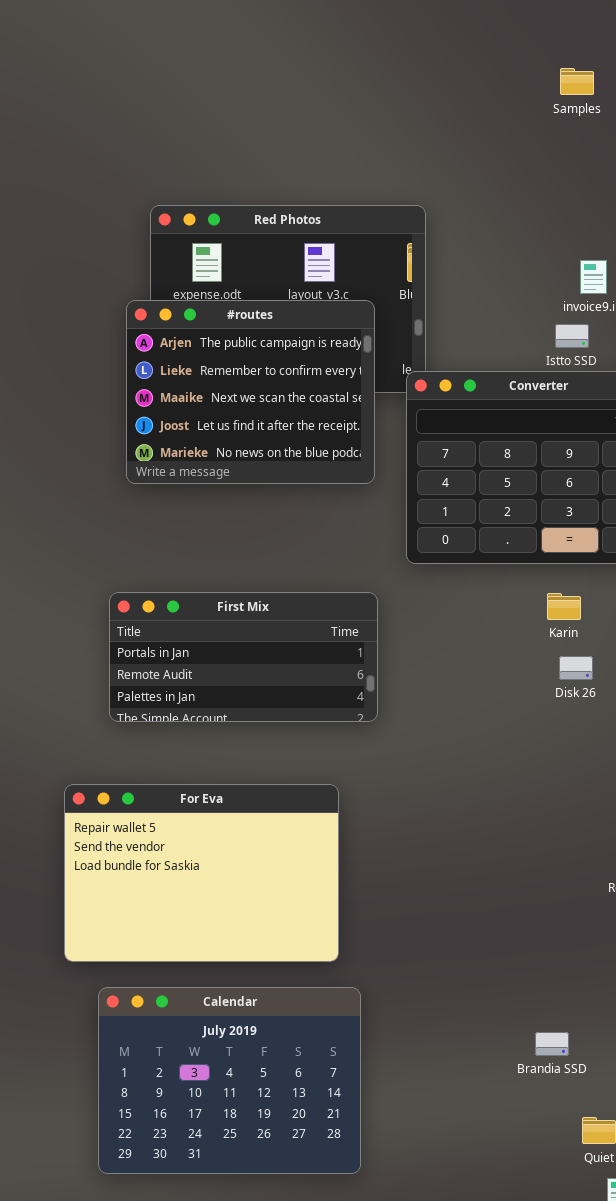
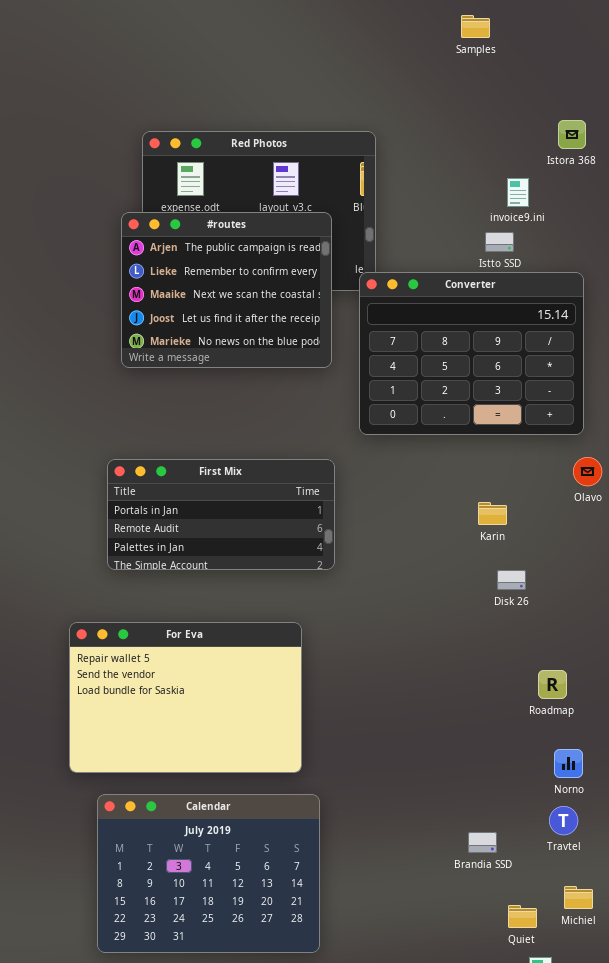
Samples: [560,68,594,95] -> [461,15,490,38], moved
Karin: [547,593,581,620] -> [478,502,507,525], moved
Disk 26: [559,656,593,680] -> [497,570,526,590], moved

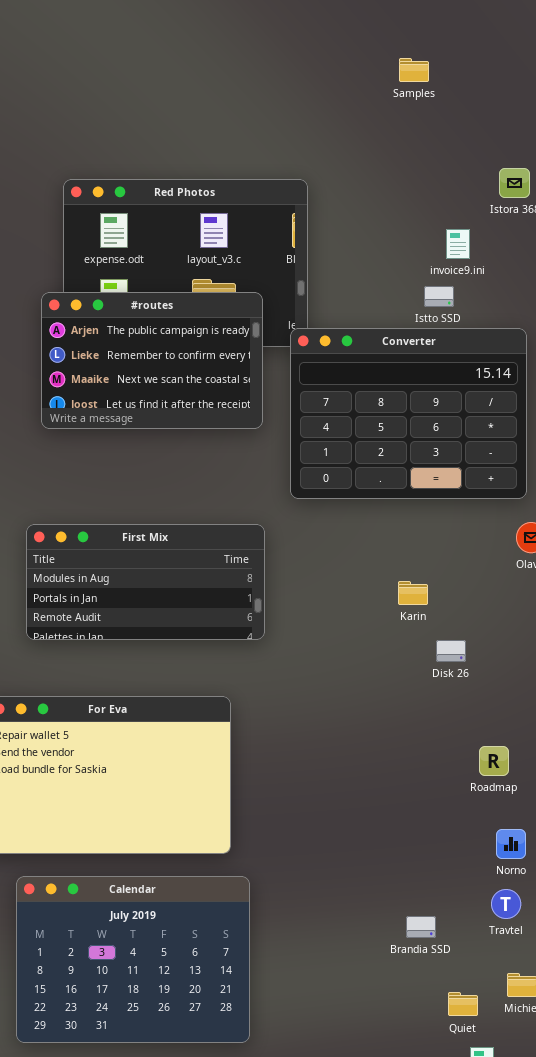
#routes: [121,212,332,368] -> [41,292,263,429], resized
First Mix: [107,459,335,570] -> [26,524,265,640], scrolled up 1 row
Karin: [478,502,507,525] -> [398,581,428,605], moved

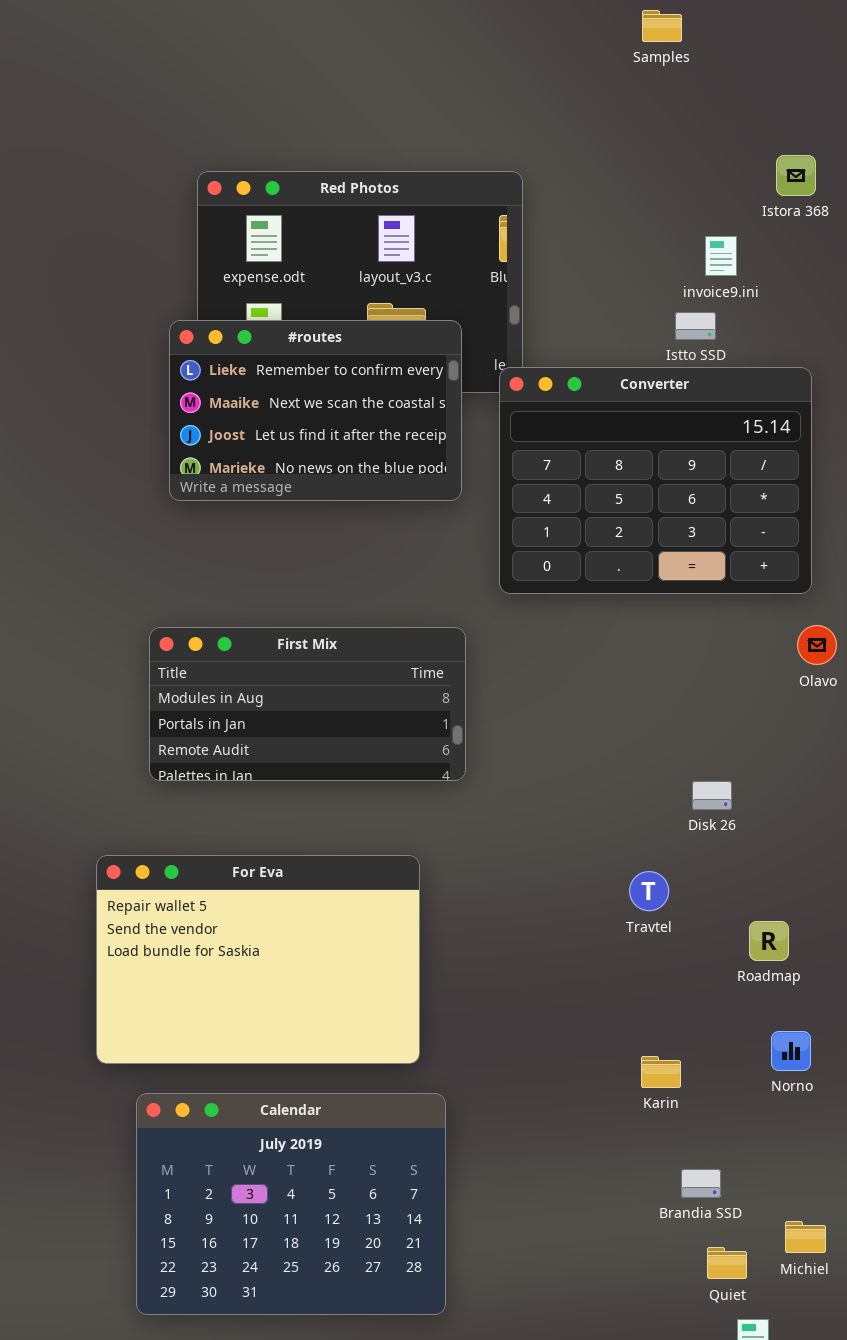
#routes: [41,292,263,429] -> [169,320,462,501], scrolled down 1 row
Karin: [398,581,428,605] -> [641,1056,681,1088], moved
Travtel: [491,889,521,919] -> [629,871,669,911], moved
Brandia SSD: [406,916,436,938] -> [681,1169,721,1198], moved

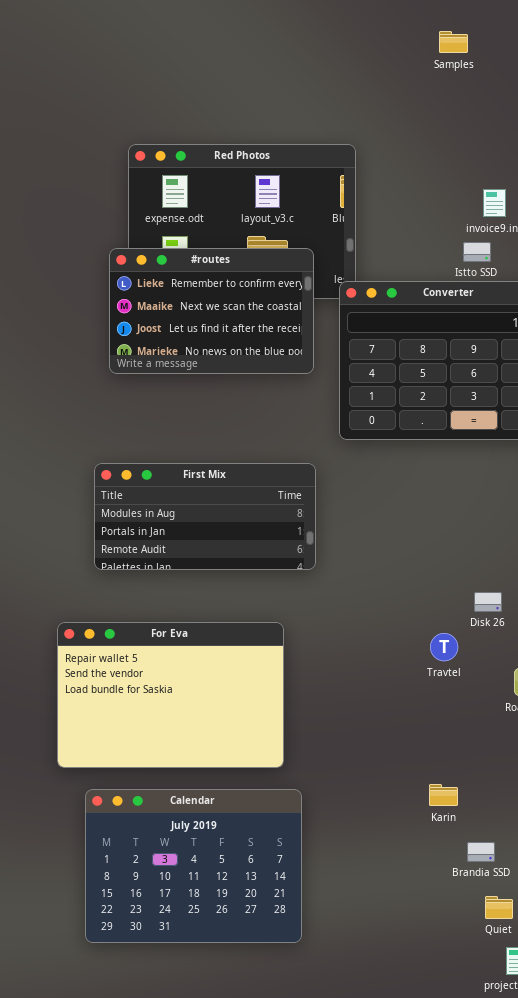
Disk 26: [692,781,732,810] -> [474,592,502,612], moved
Karin: [641,1056,681,1088] -> [429,784,458,806], moved

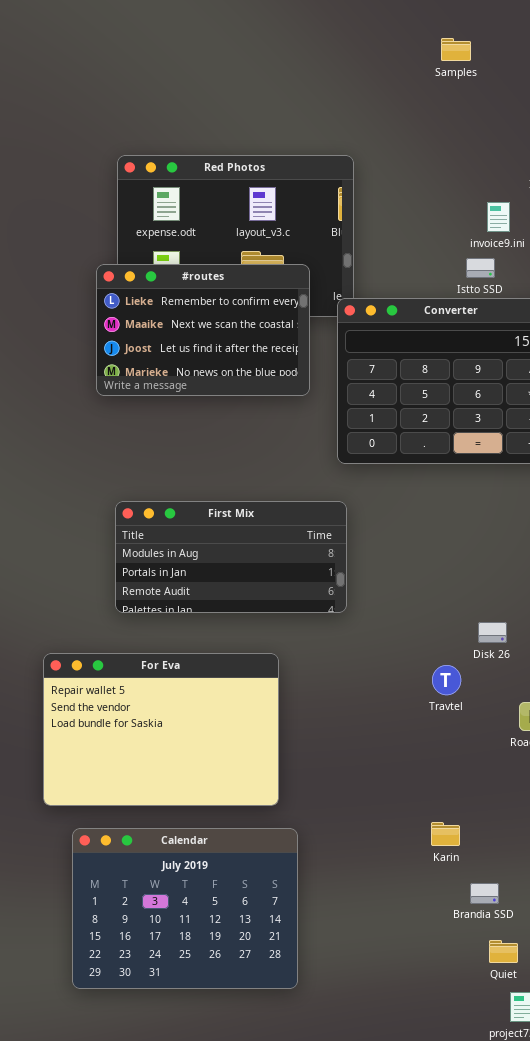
First Mix: [94,463,316,570] -> [115,501,347,613], moved

